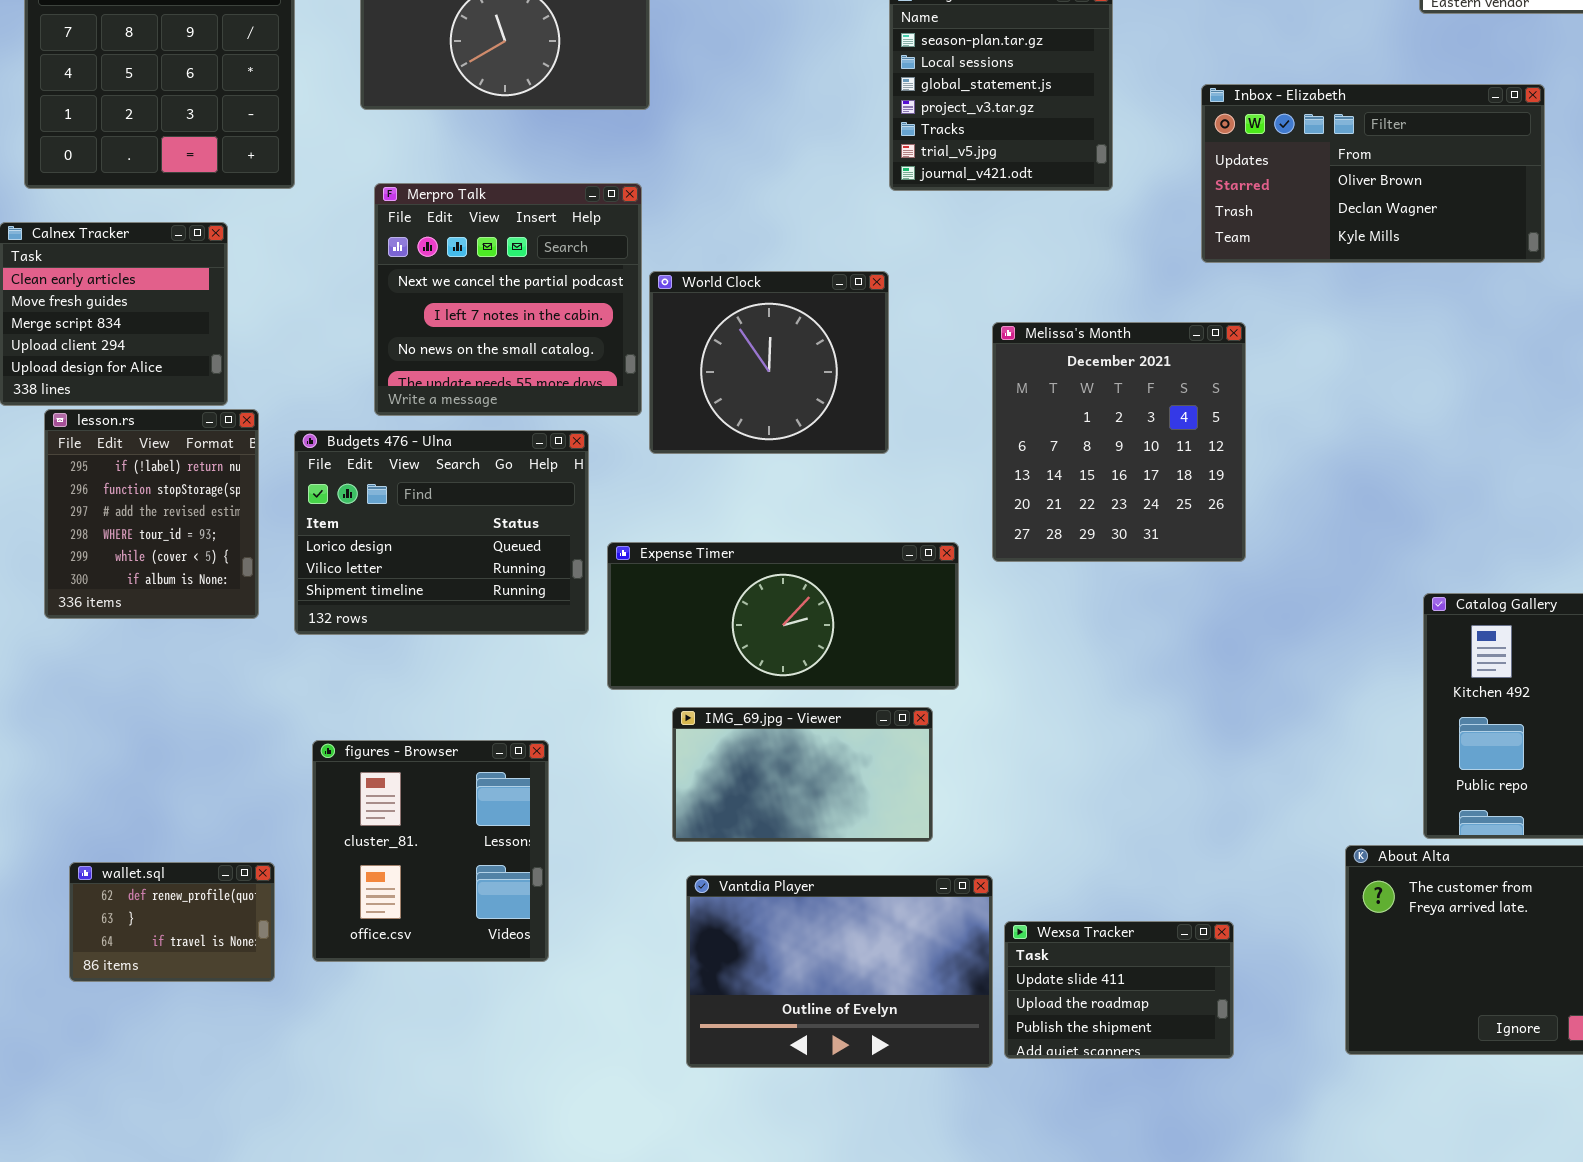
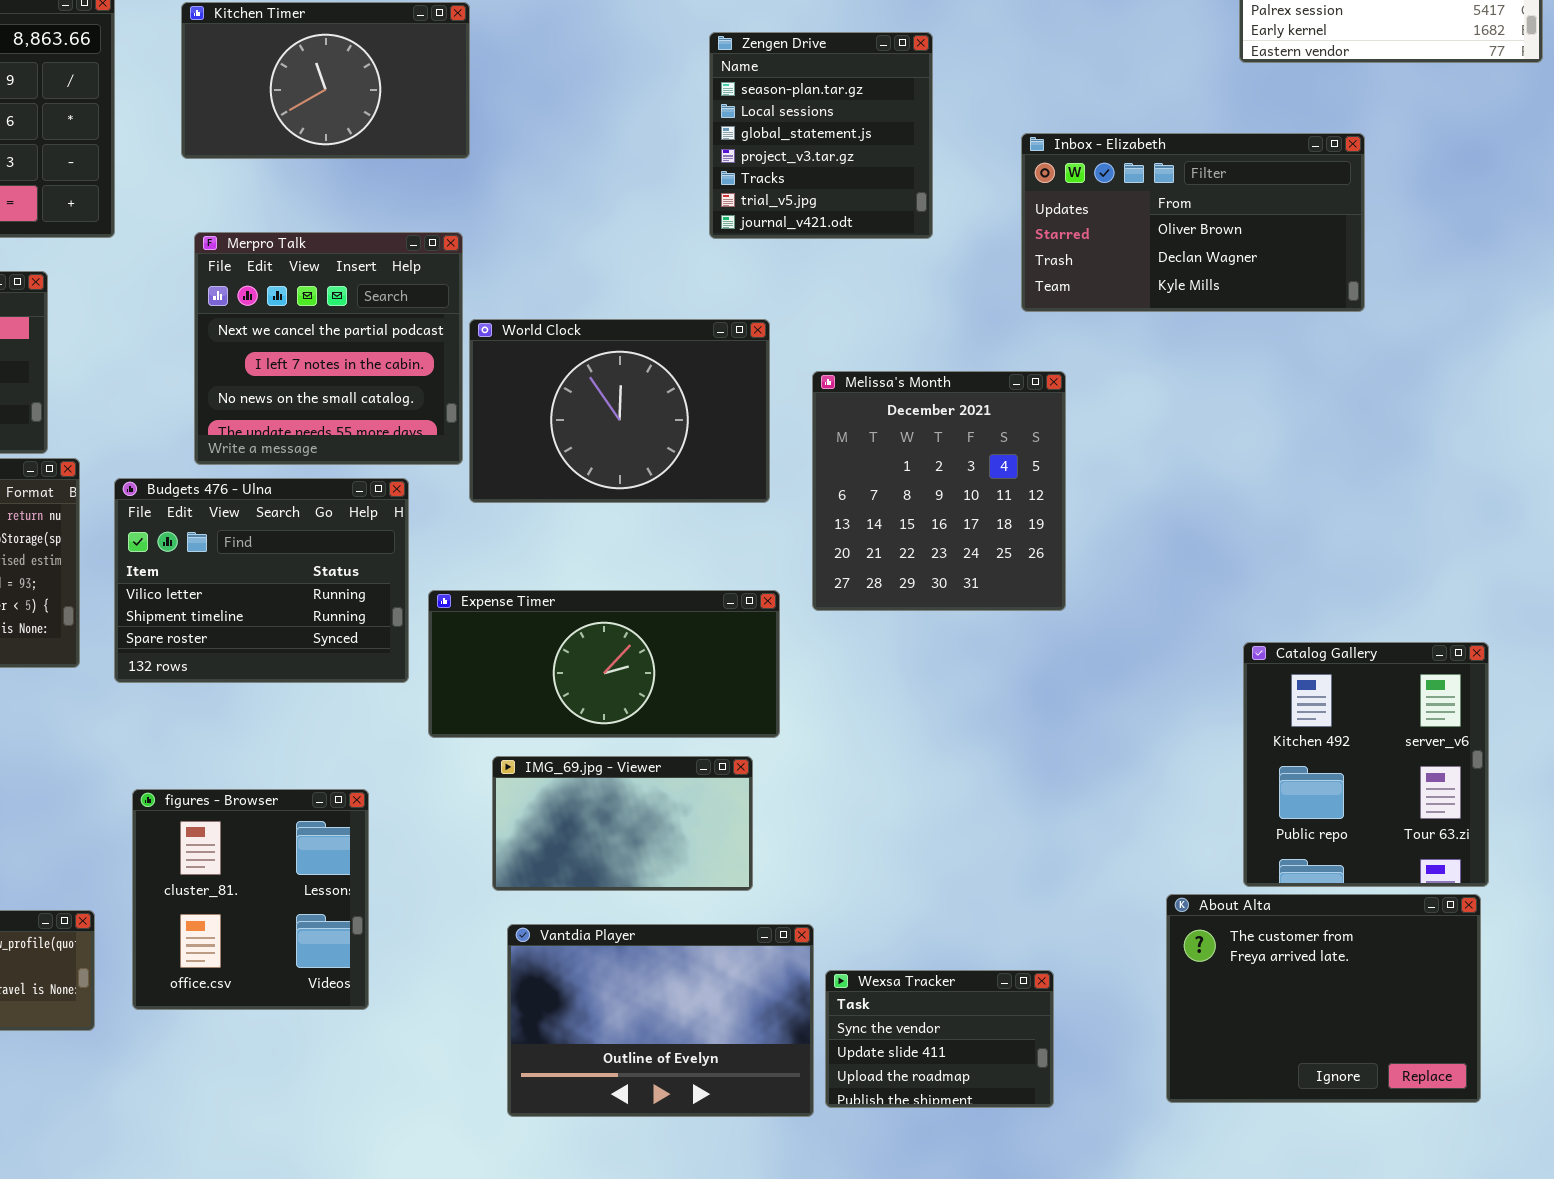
World Clock: [649,271,889,454] -> [469,319,770,503], resized
Budgets 476 - Ulna: [294,430,589,635] -> [114,478,409,683], scrolled down 1 row
Wexsa Tracker: [1004,921,1234,1059] -> [825,970,1054,1108], scrolled up 1 row

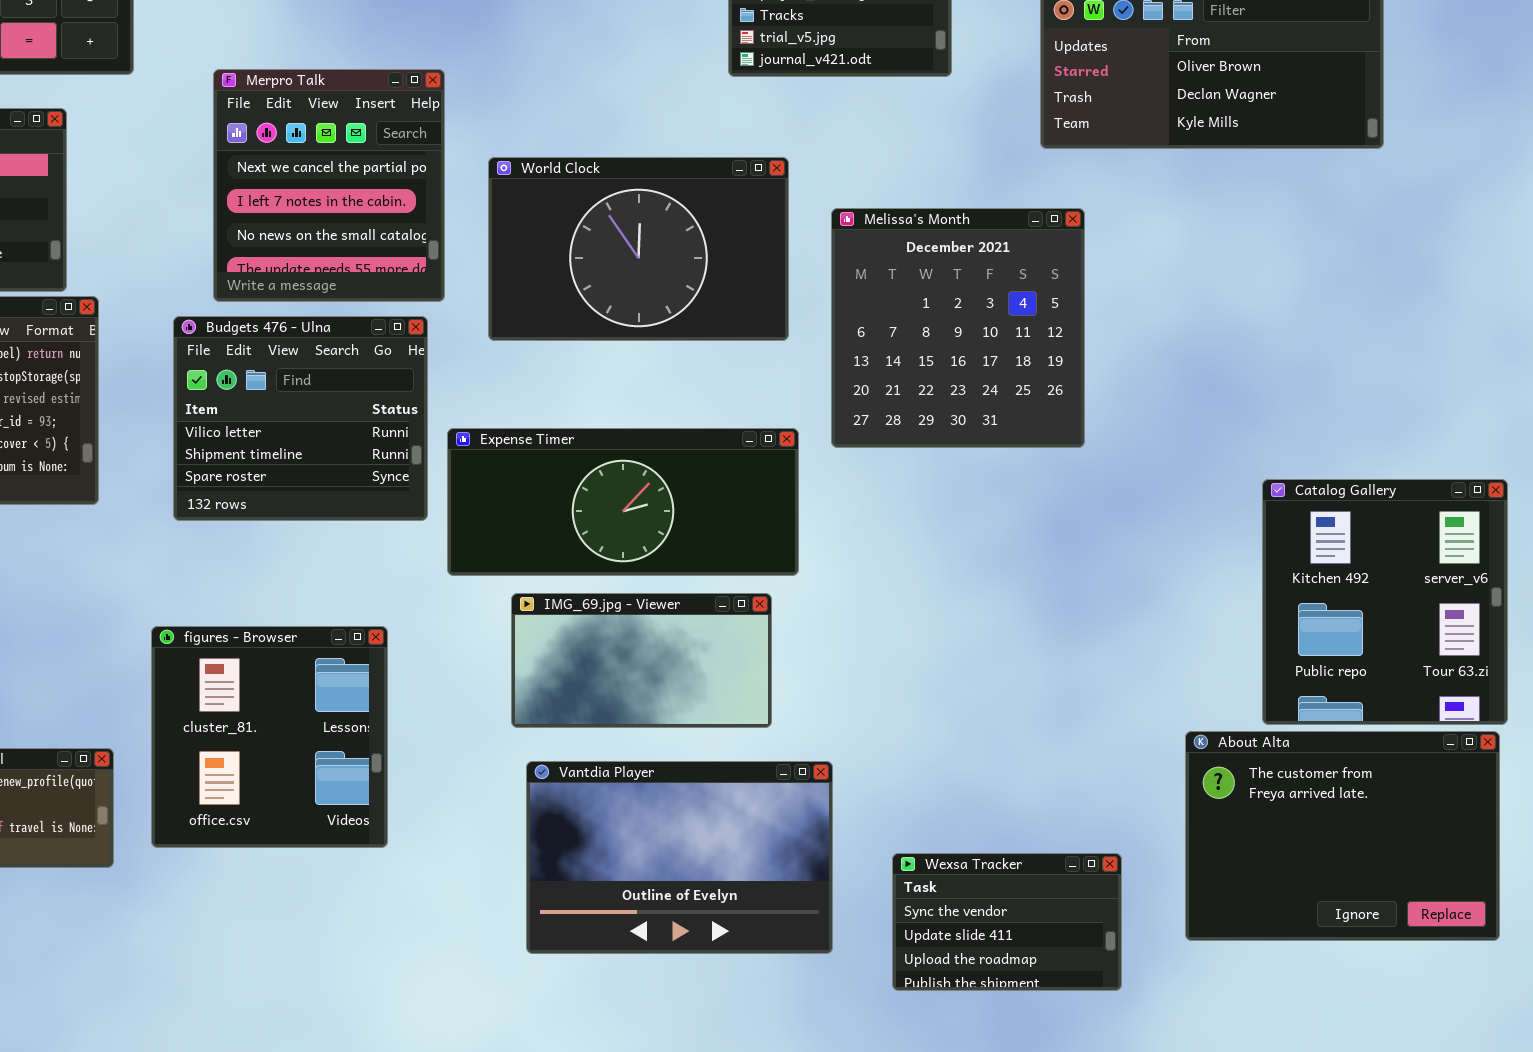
Merpro Talk: [194,232,463,465] -> [213,69,445,302], resized
Budgets 476 - Ulna: [114,478,409,683] -> [173,316,428,521], resized
Wexsa Tracker: [825,970,1054,1108] -> [892,853,1122,991], moved

